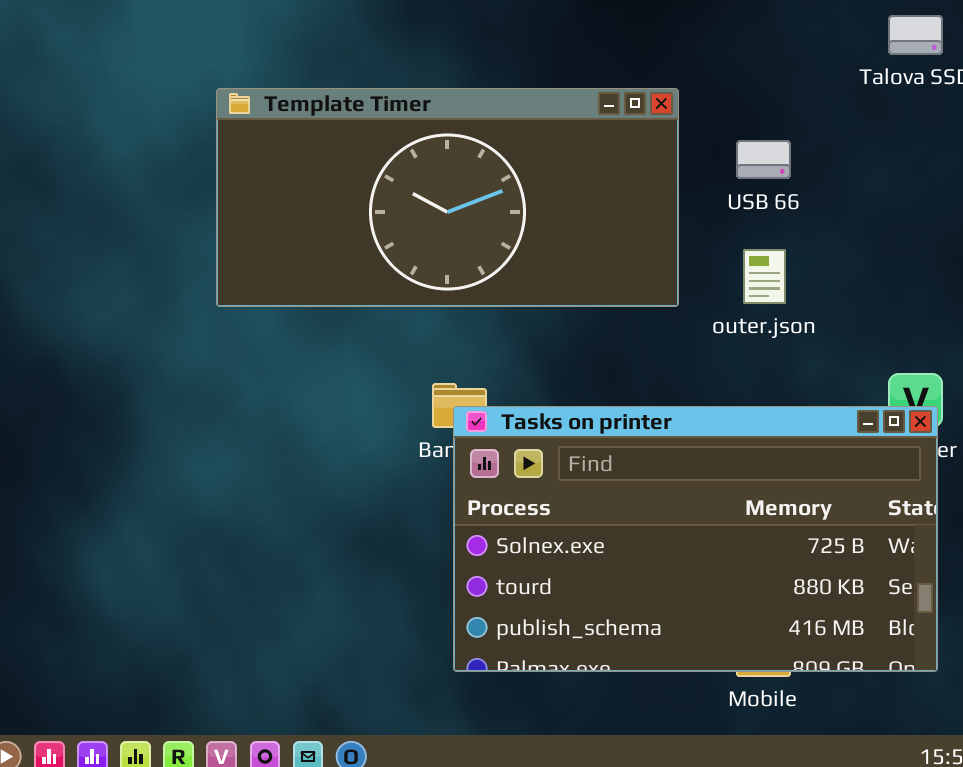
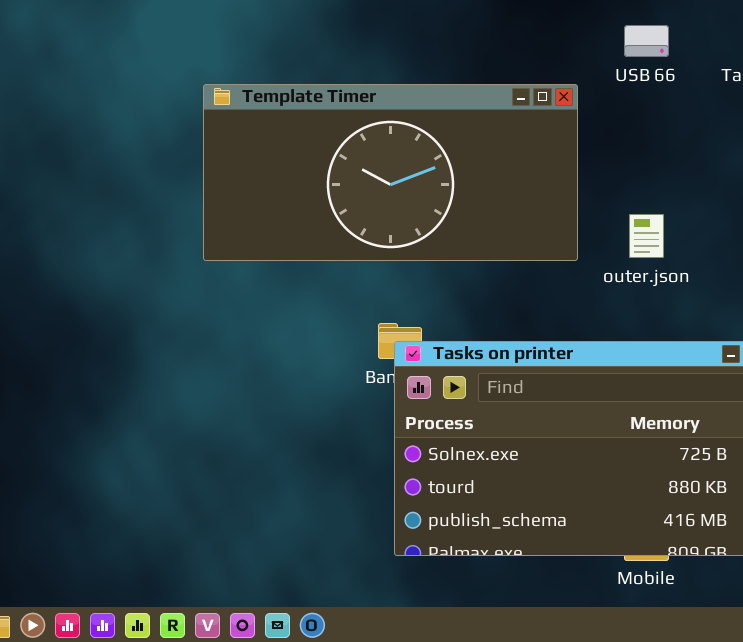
USB 66: [736,140,791,179] -> [624,25,669,57], moved

